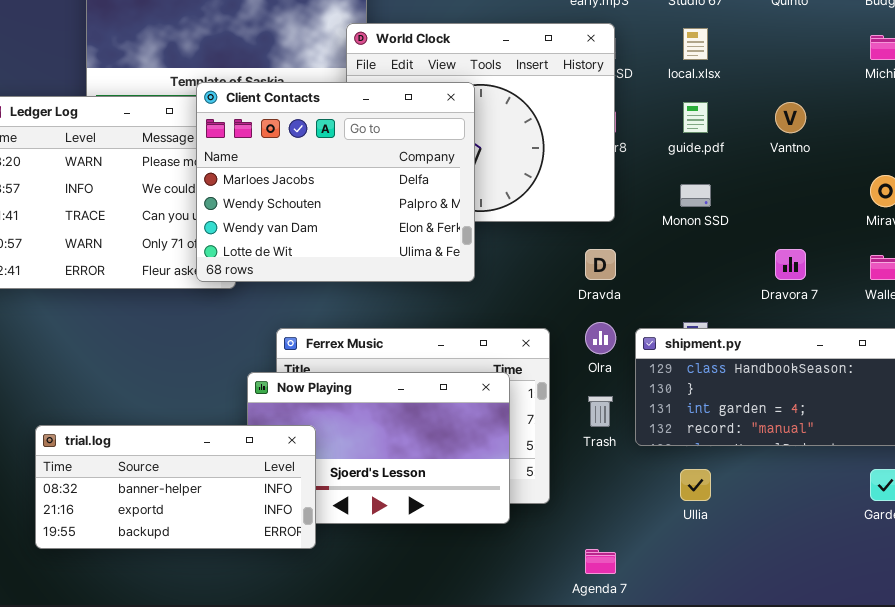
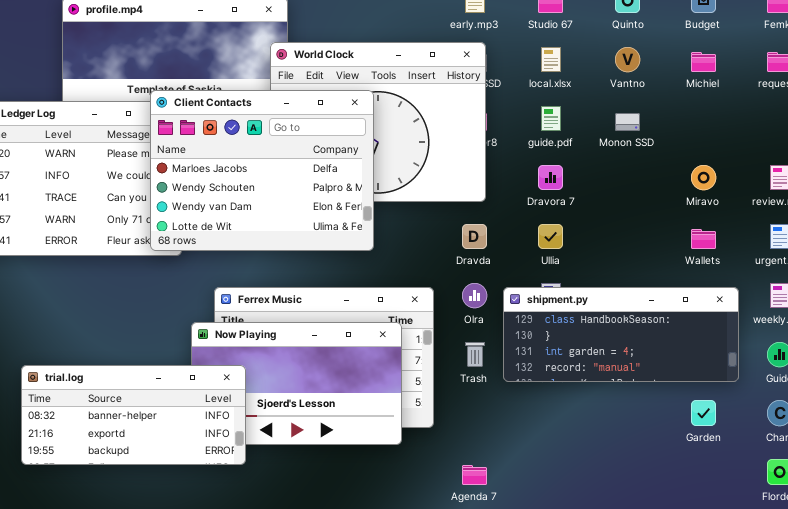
Vantno: [775,102,806,133] -> [615,47,640,72], moved
Monon SSD: [680,184,711,207] -> [615,113,640,131], moved
Dravora 7: [775,249,806,280] -> [538,165,563,190], moved
Ullia: [680,469,711,501] -> [538,224,563,249], moved

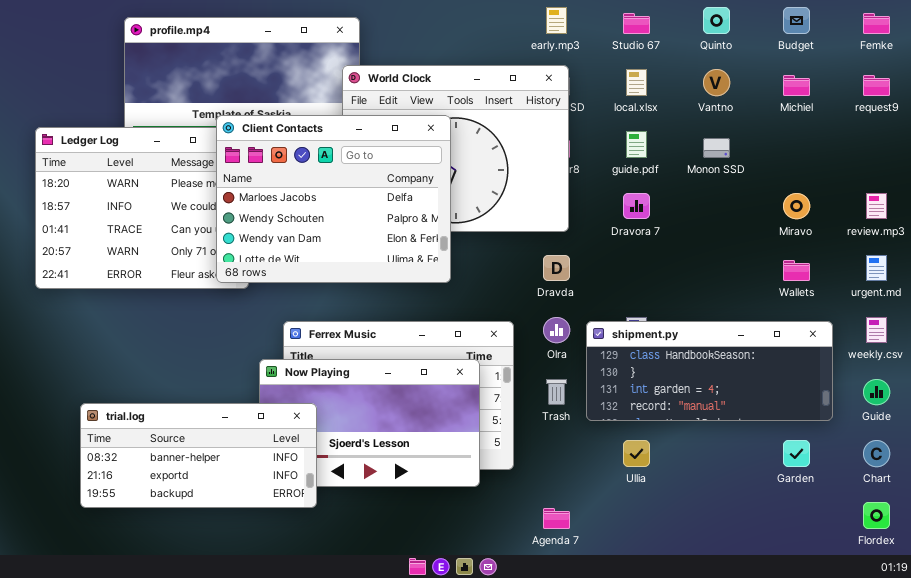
Ullia: [538,224,563,249] -> [623,440,650,467], moved

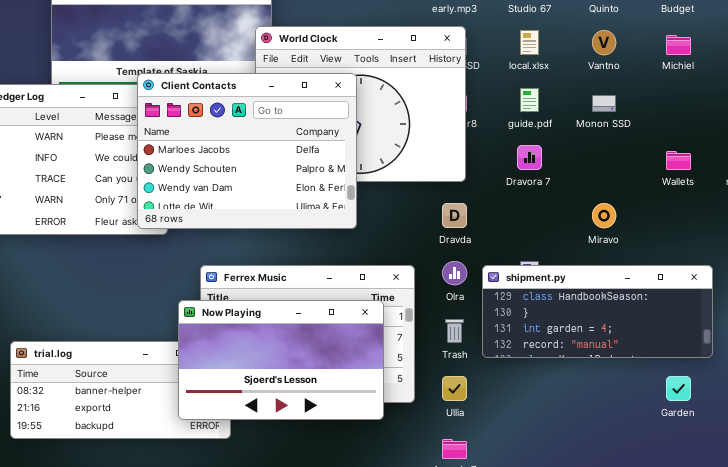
Miravo: [783,193,810,219] -> [592,203,616,228], moved
Wallets: [783,260,810,281] -> [666,151,691,170], moved
Now Playing: [259,359,480,487] -> [178,300,384,420], raised
Ullia: [623,440,650,467] -> [442,376,467,401], moved

